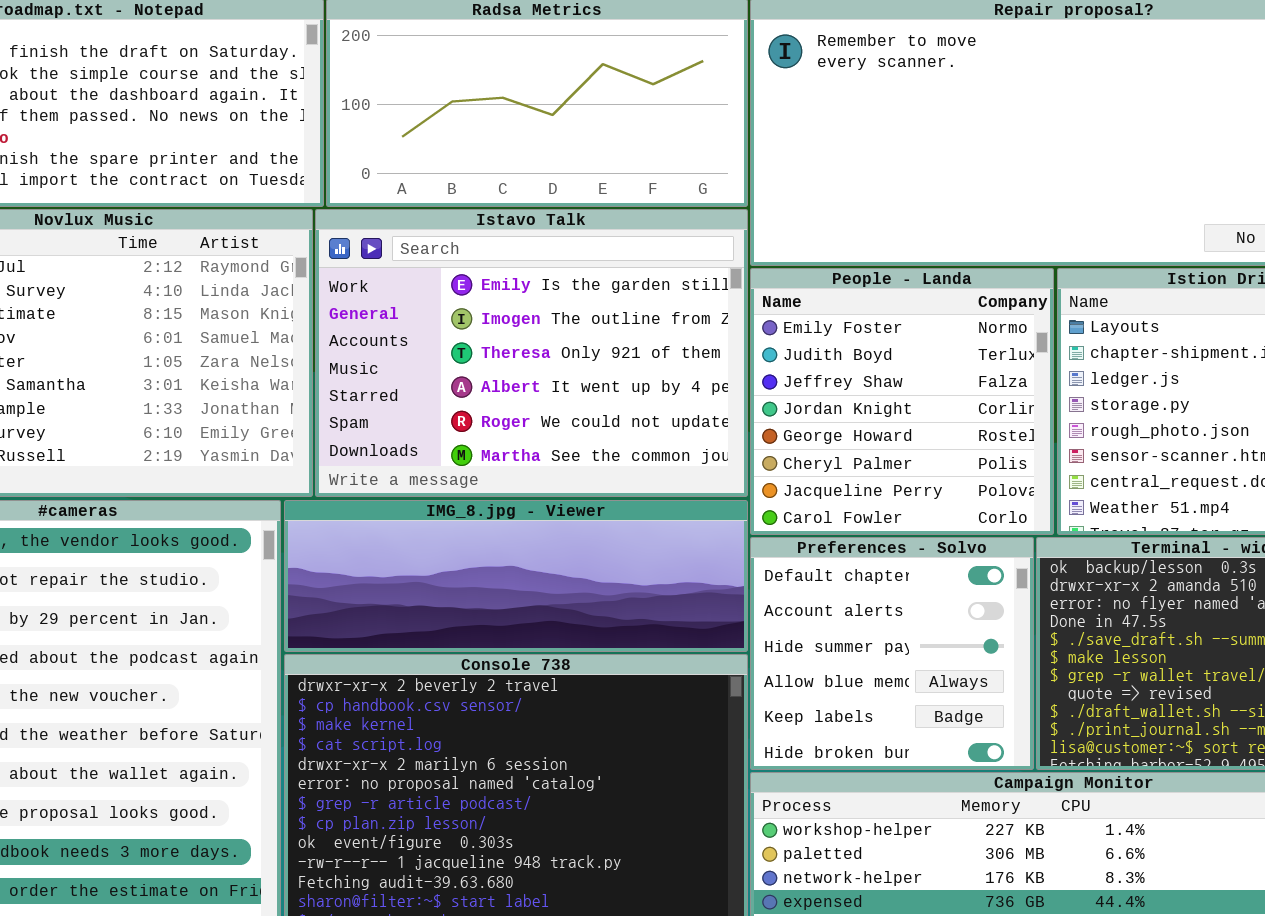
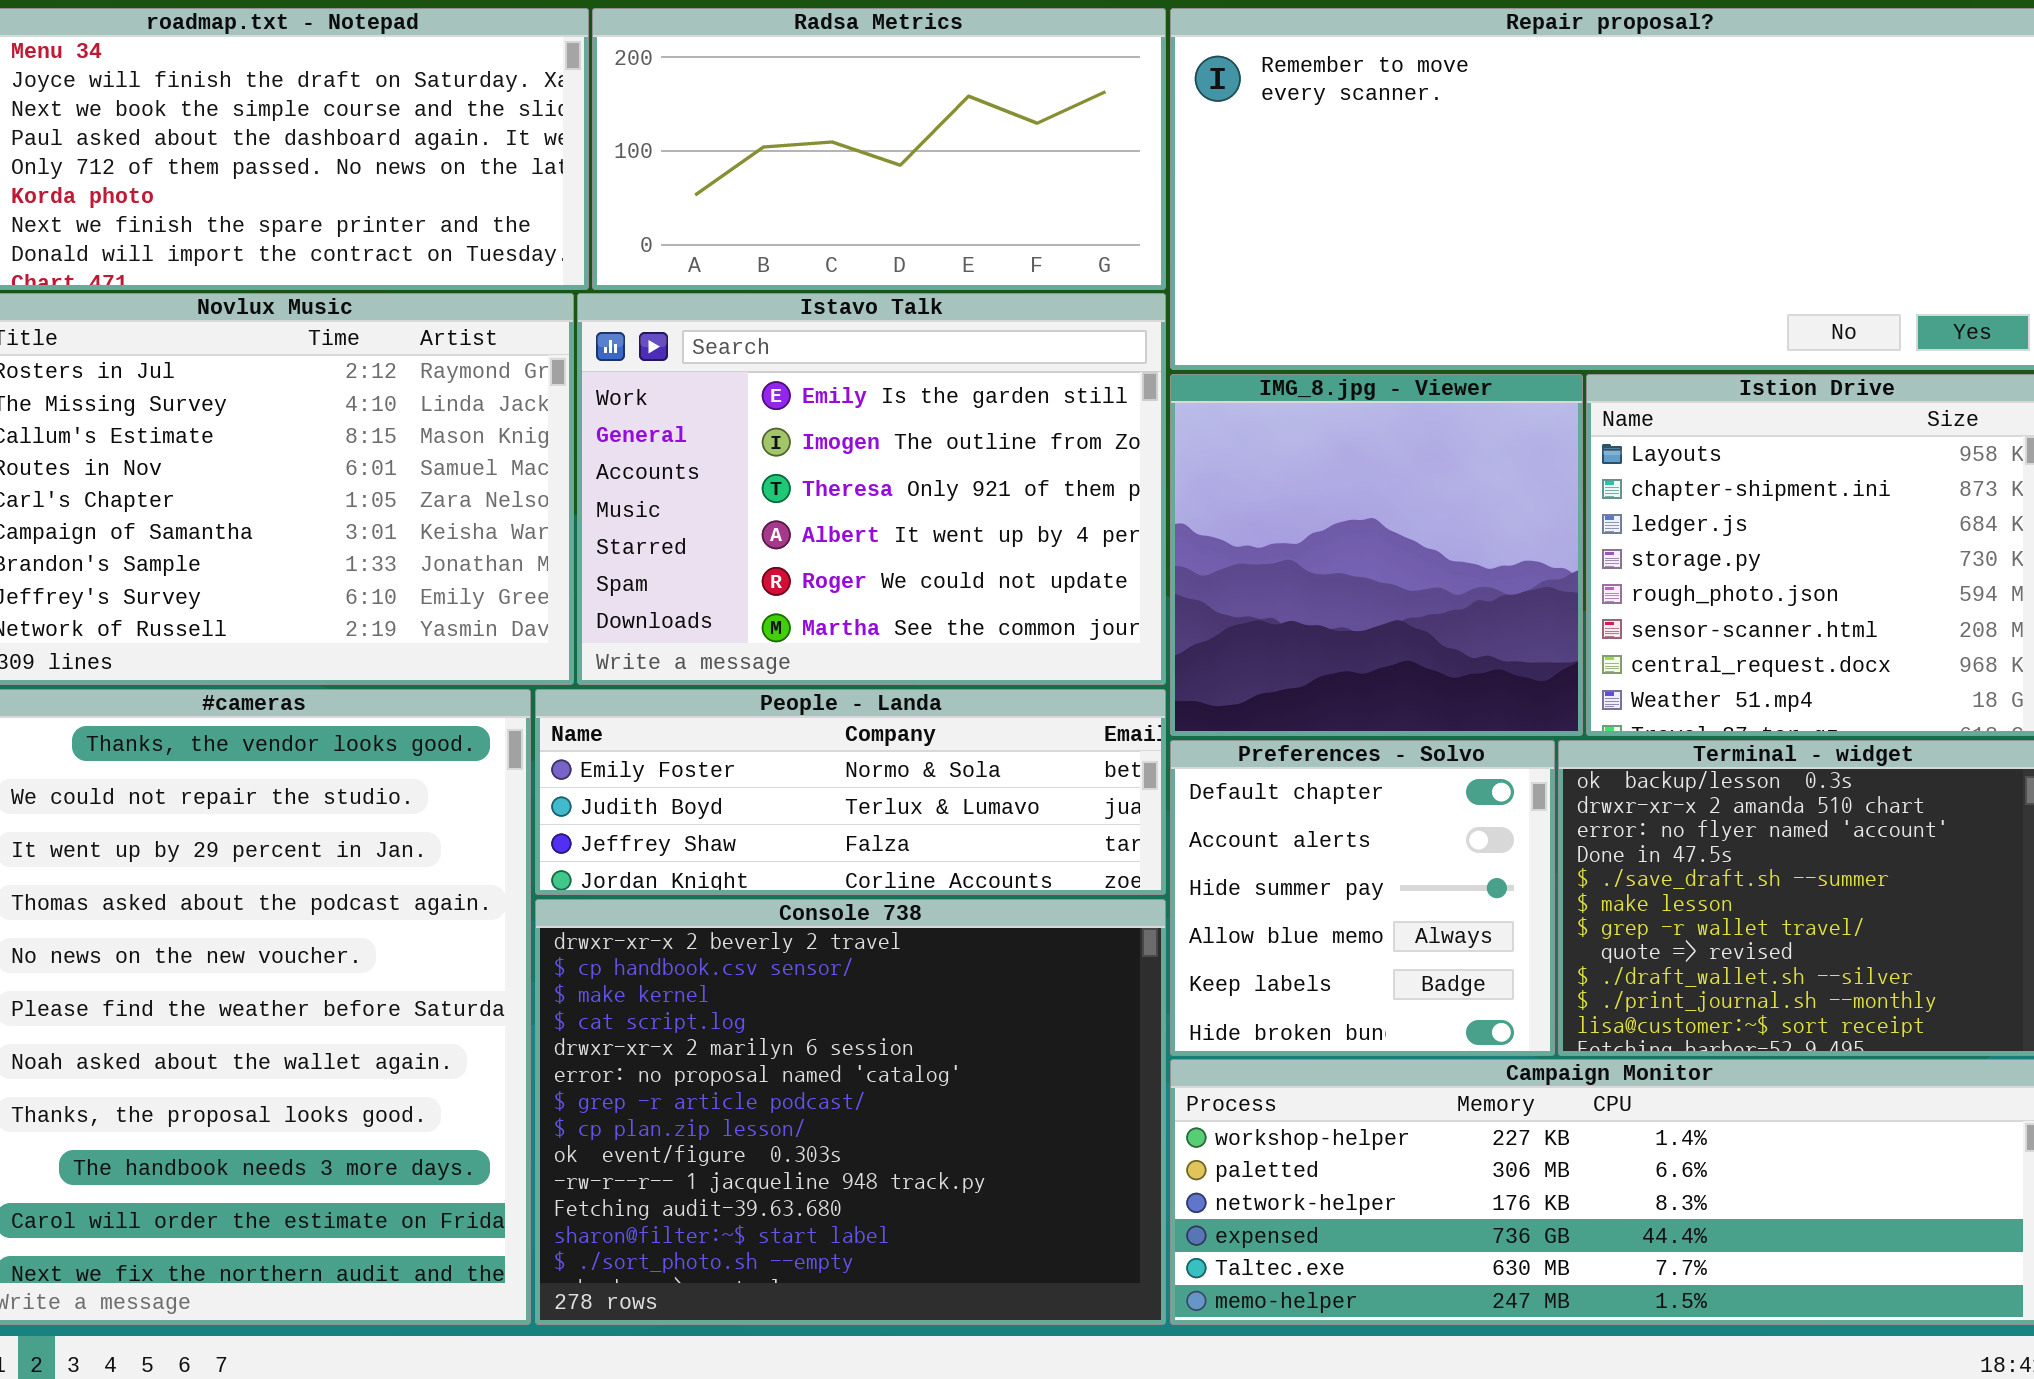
People - Landa: [750,268,1054,535] -> [535,689,1166,895], moved, resized
IMG_8.jpg - Viewer: [284,500,748,652] -> [1170,374,1583,736], moved, resized

